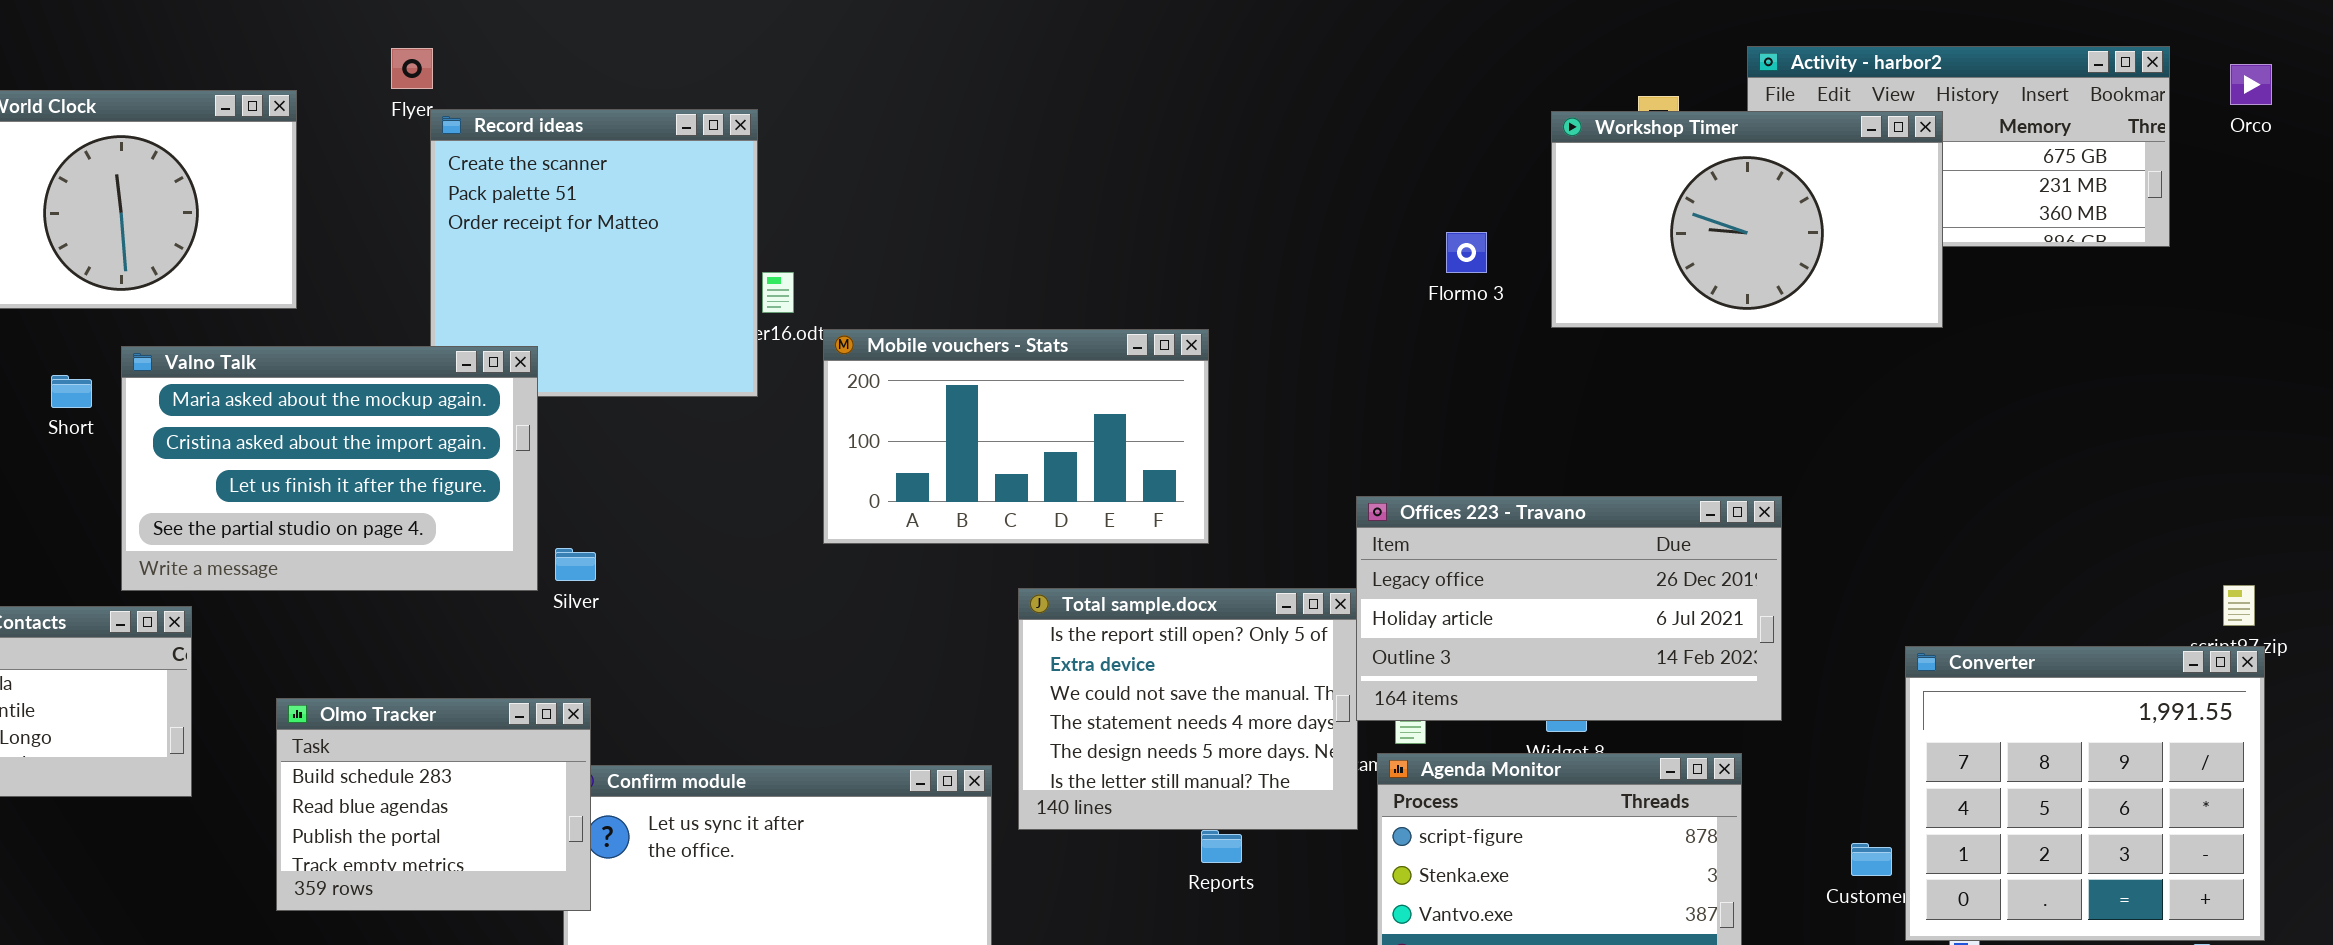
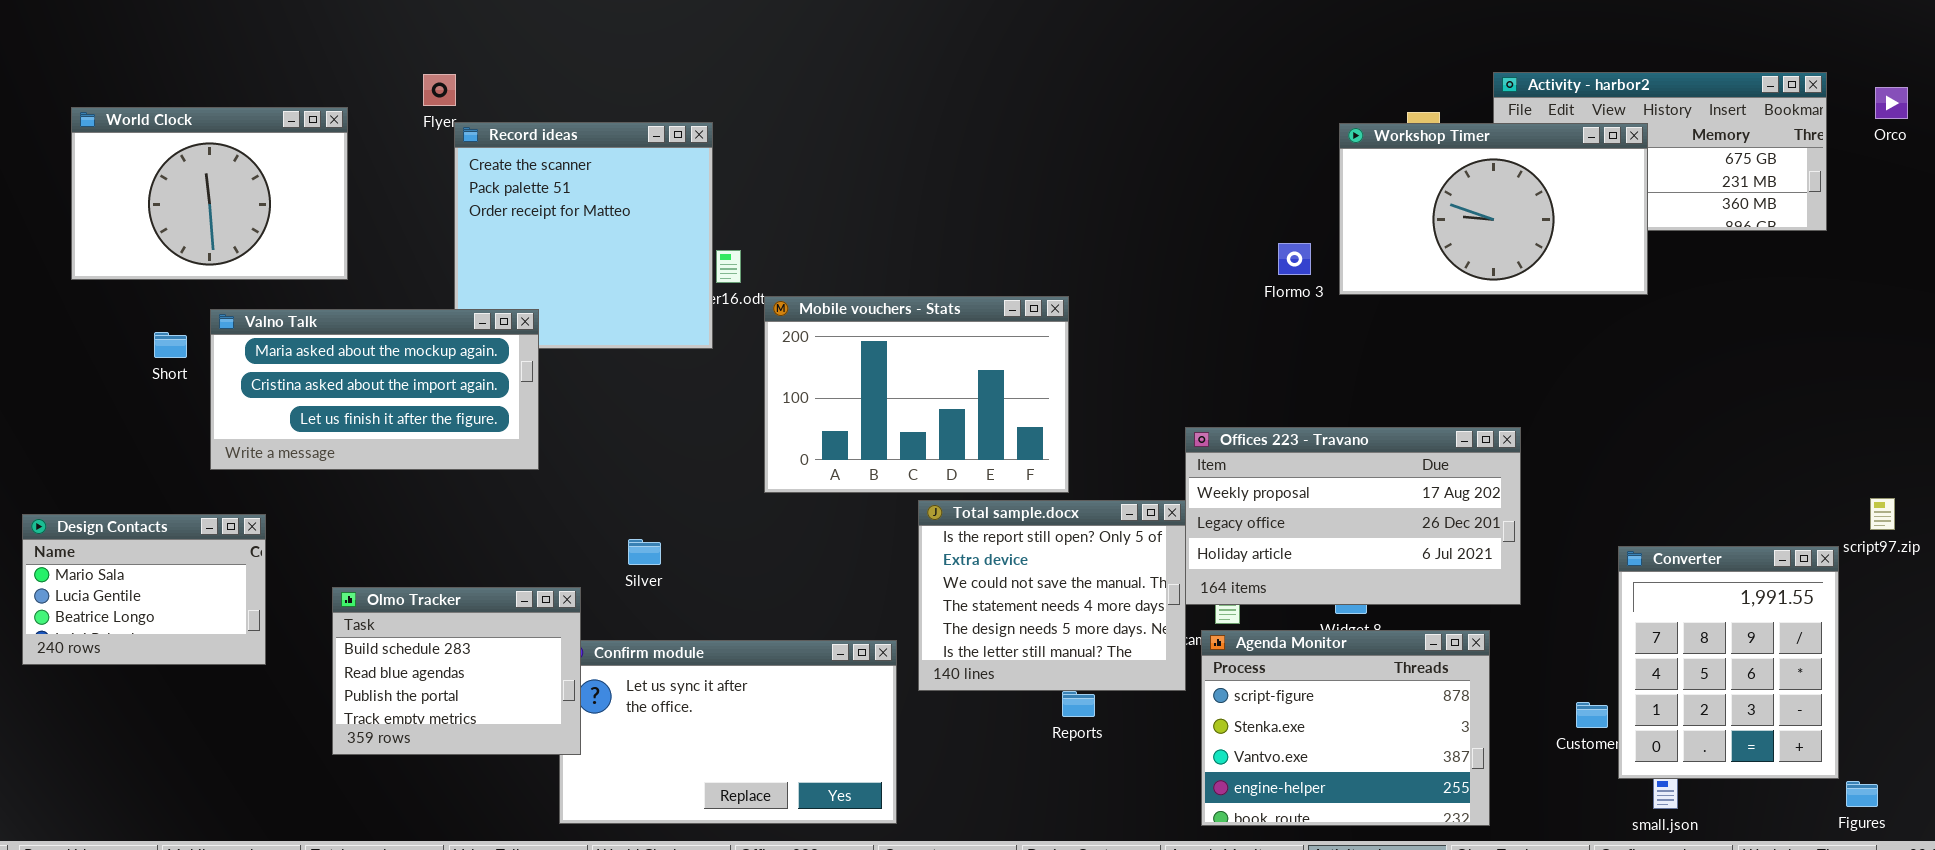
Flormo 3: [1446,232,1487,273] -> [1278,243,1311,275], moved
Mobile vouchers - Stats: [823,329,1209,544] -> [764,296,1069,493], resized
Valno Talk: [121,346,538,591] -> [210,309,539,470], resized
Offices 223 - Travano: [1356,496,1782,721] -> [1185,427,1521,605], scrolled up 1 row
Silver: [555,548,596,581] -> [628,539,661,565], moved
Converter: [1905,646,2265,941] -> [1618,546,1839,779], resized

